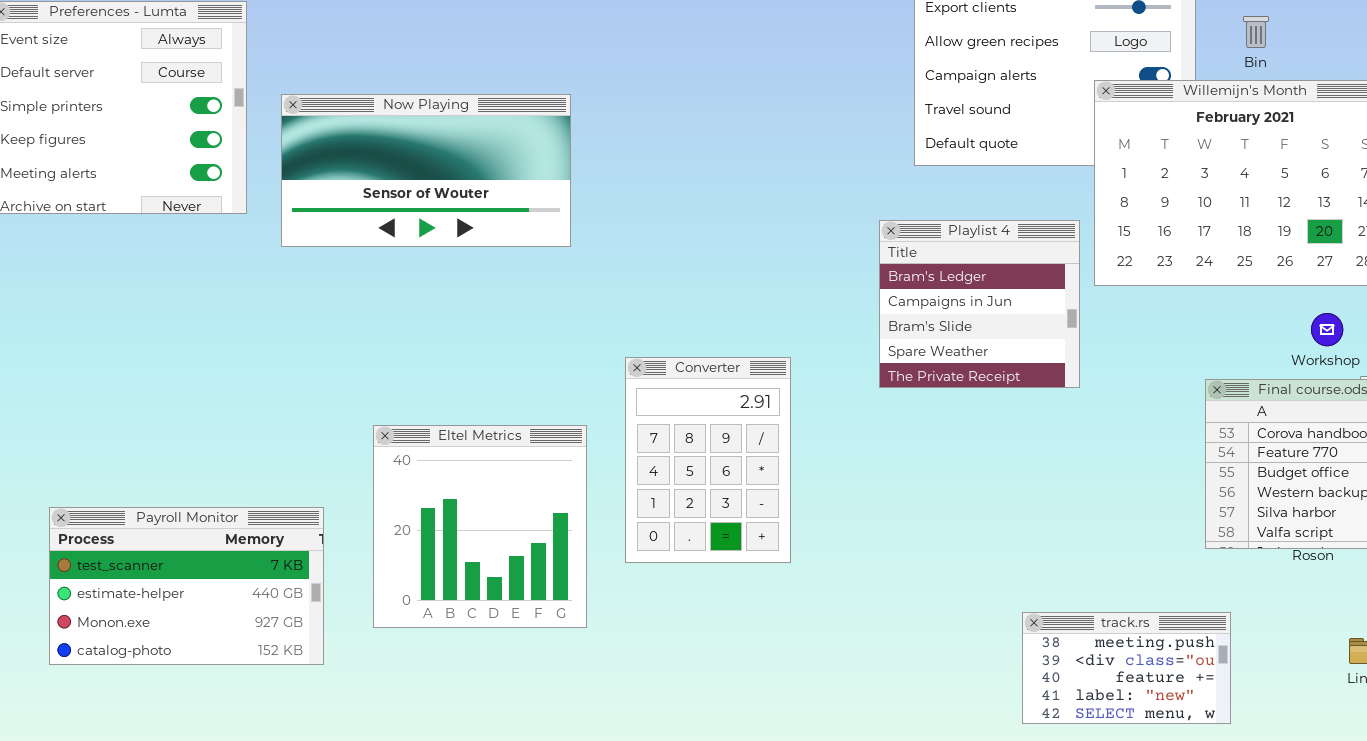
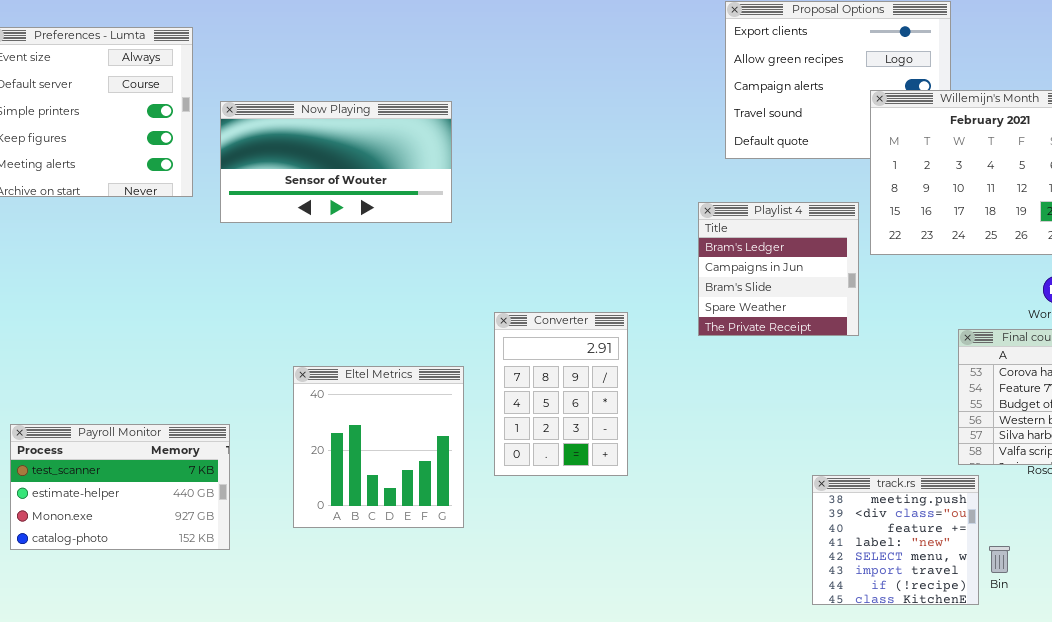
Bin: [1243,16,1269,48] -> [989,546,1010,573], moved
Payroll Monitor: [49,507,324,665] -> [10,424,230,550], moved
track.rs: [1022,612,1231,724] -> [812,475,979,605], resized

